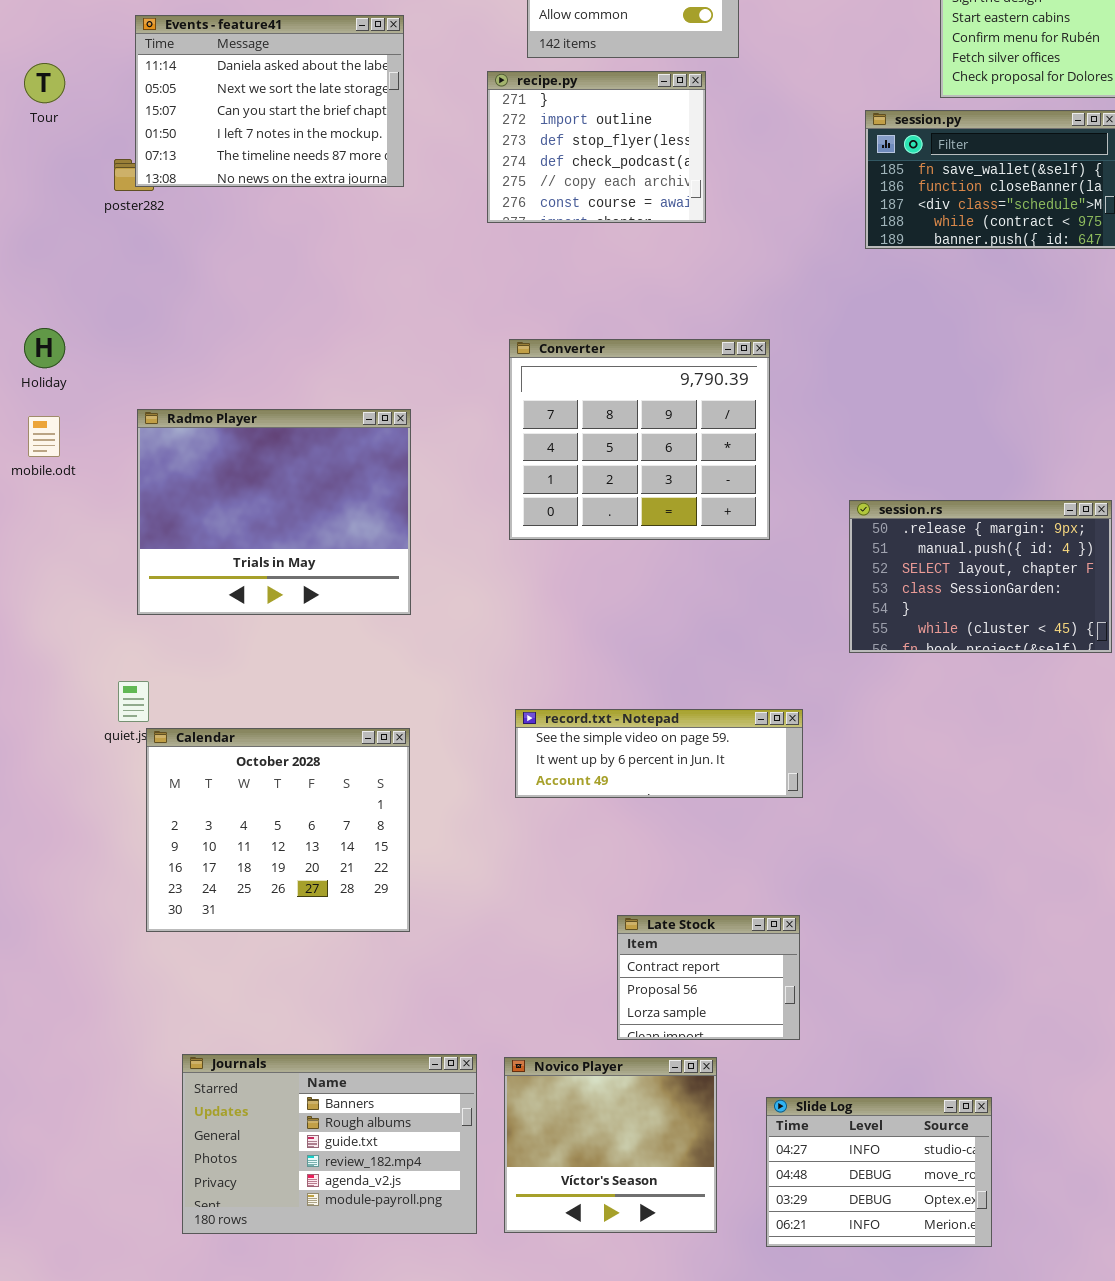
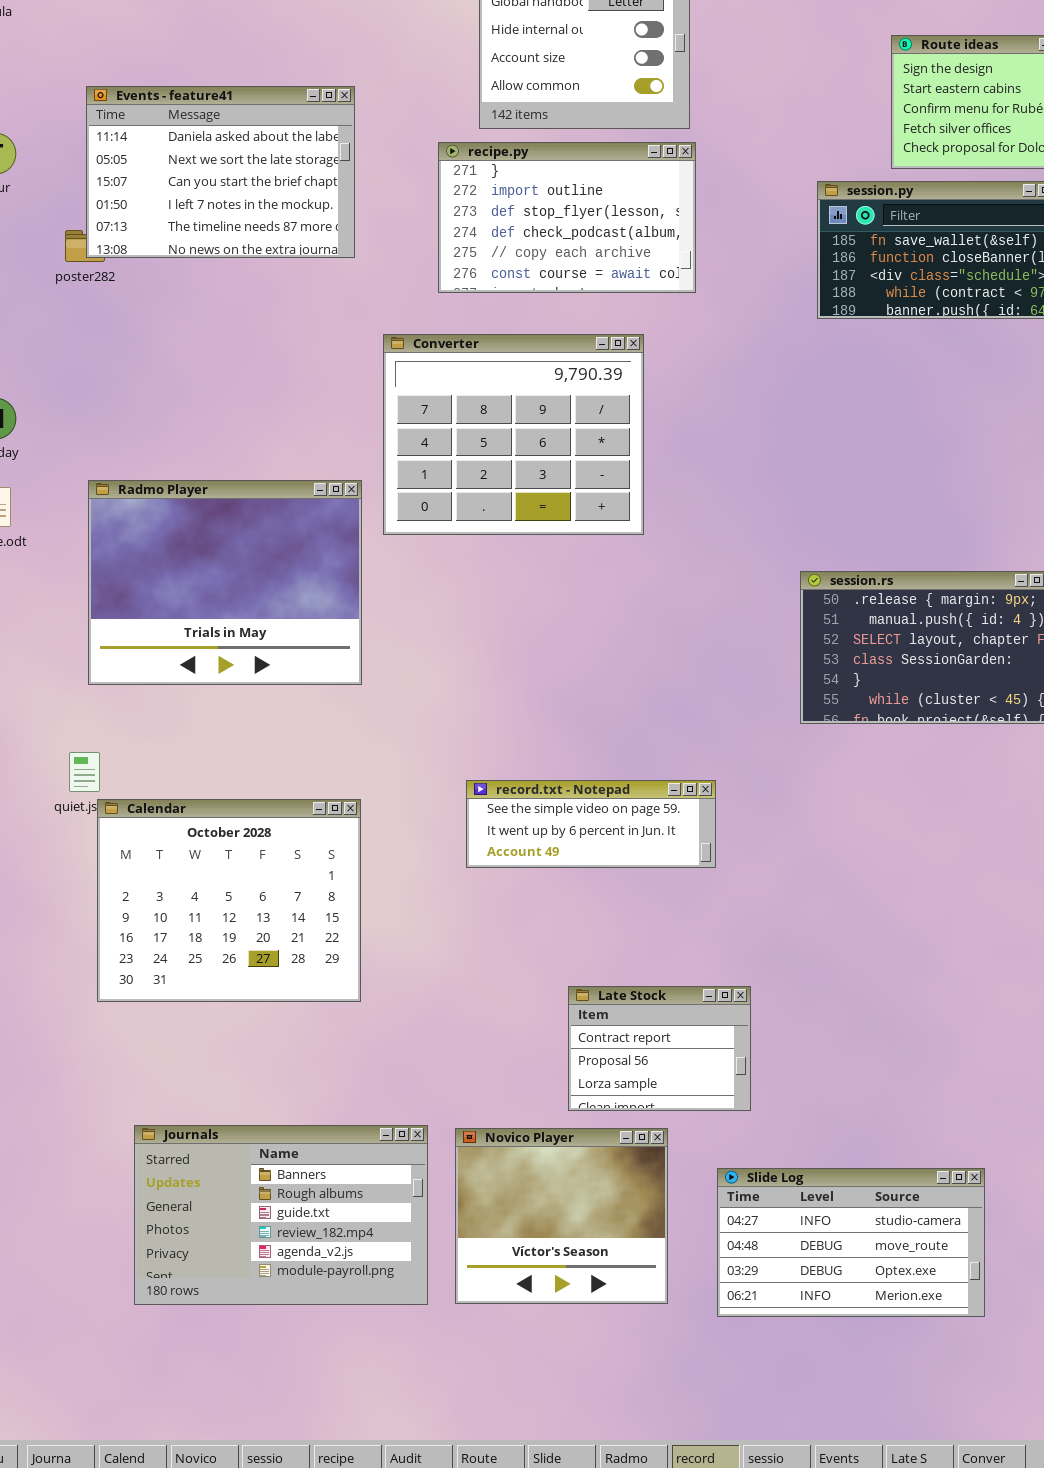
recipe.py: [487,71,706,223] -> [438,142,696,293], resized
Converter: [509,339,770,540] -> [383,334,644,535], moved
record.txt - Notepad: [515,709,803,798] -> [466,780,716,868], resized
Slide Log: [766,1097,992,1247] -> [717,1168,985,1317], resized

